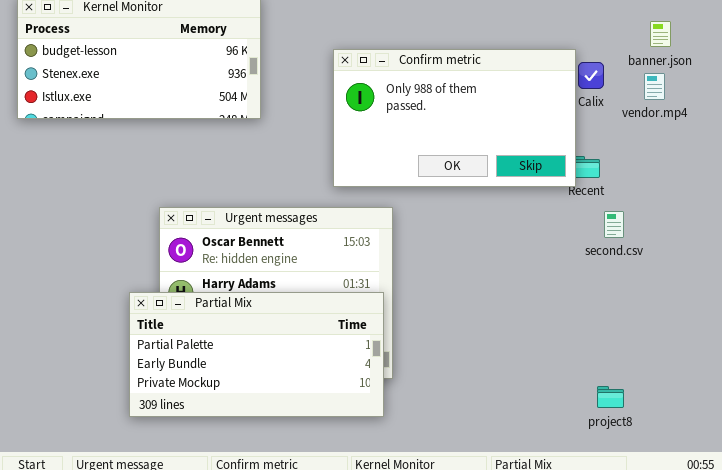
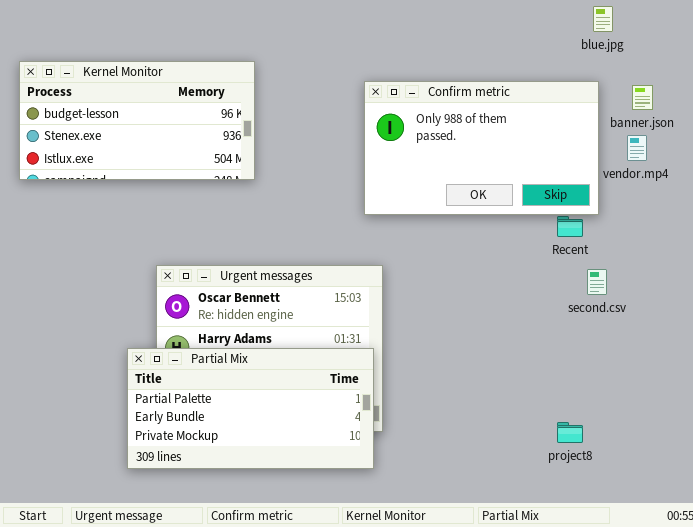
Confirm metric: [333,49,576,187] -> [364,81,599,215], moved
project8: [597,386,624,408] -> [557,422,583,443], moved

